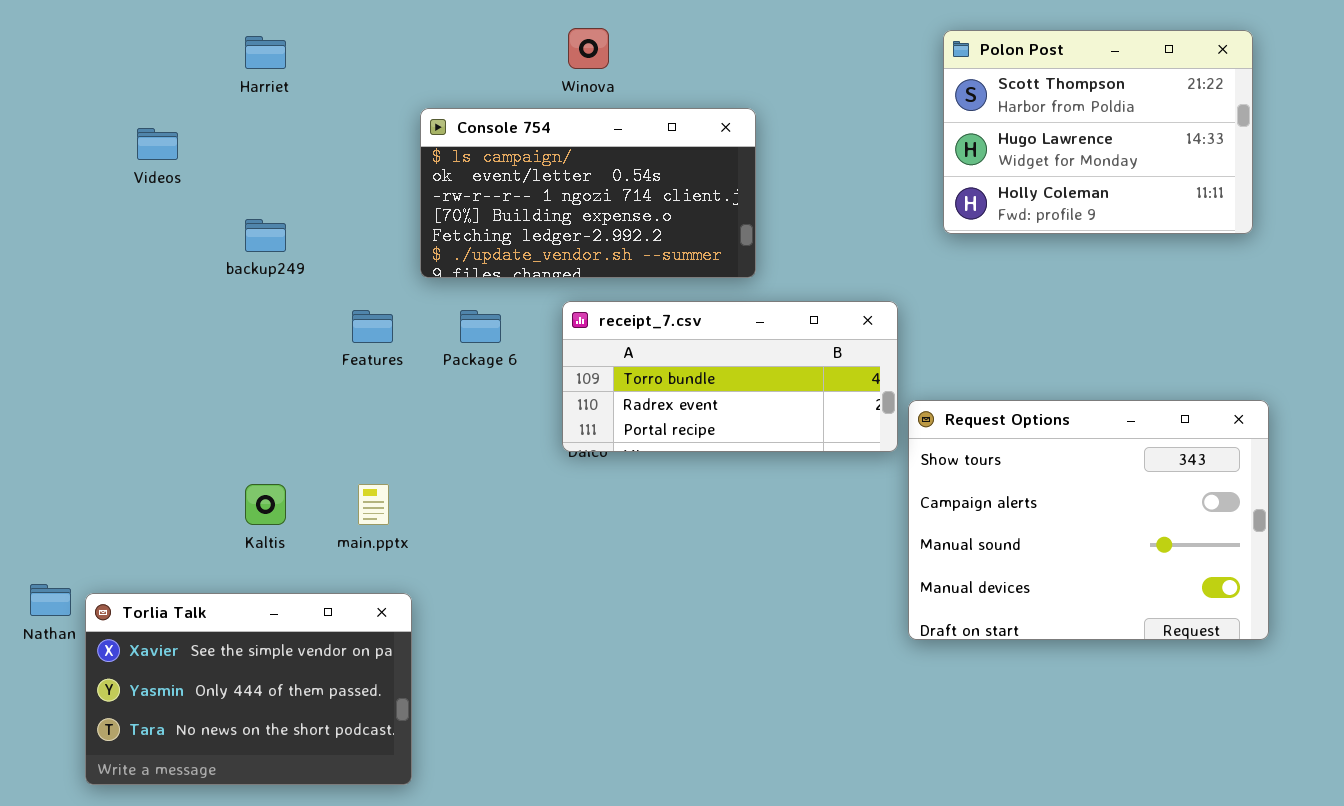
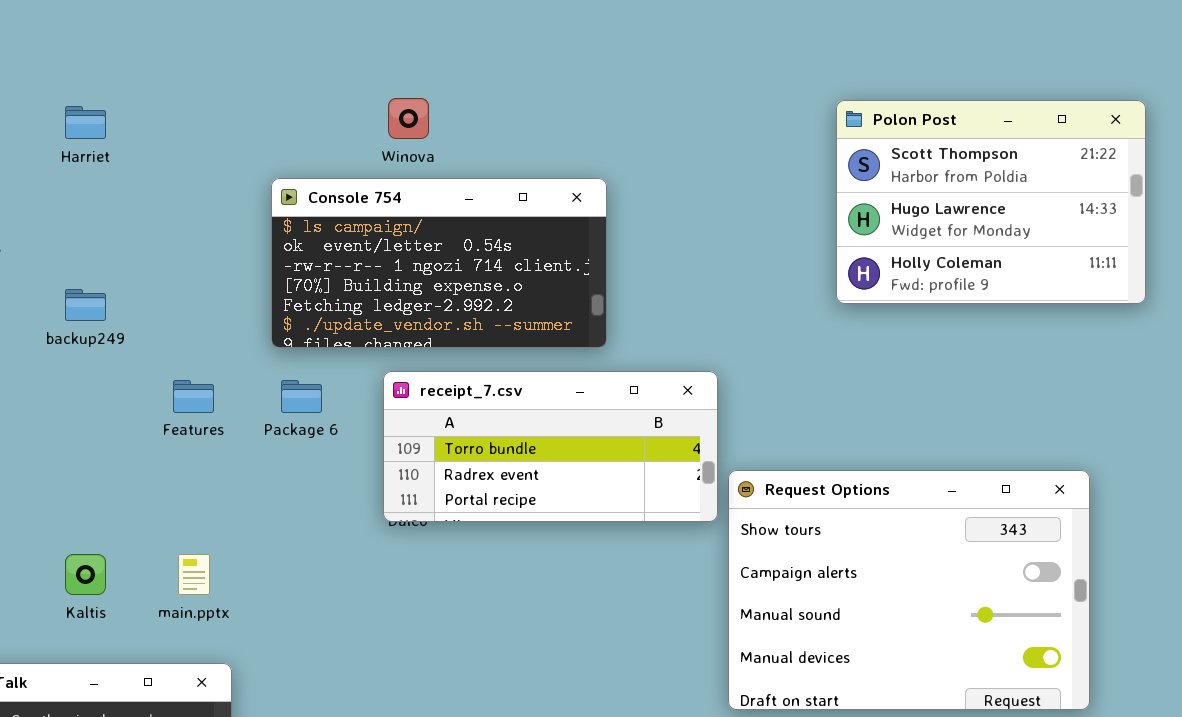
Polon Post: [943,30,1253,234] -> [836,100,1146,304], moved
Console 754: [420,108,756,278] -> [271,178,607,348], moved

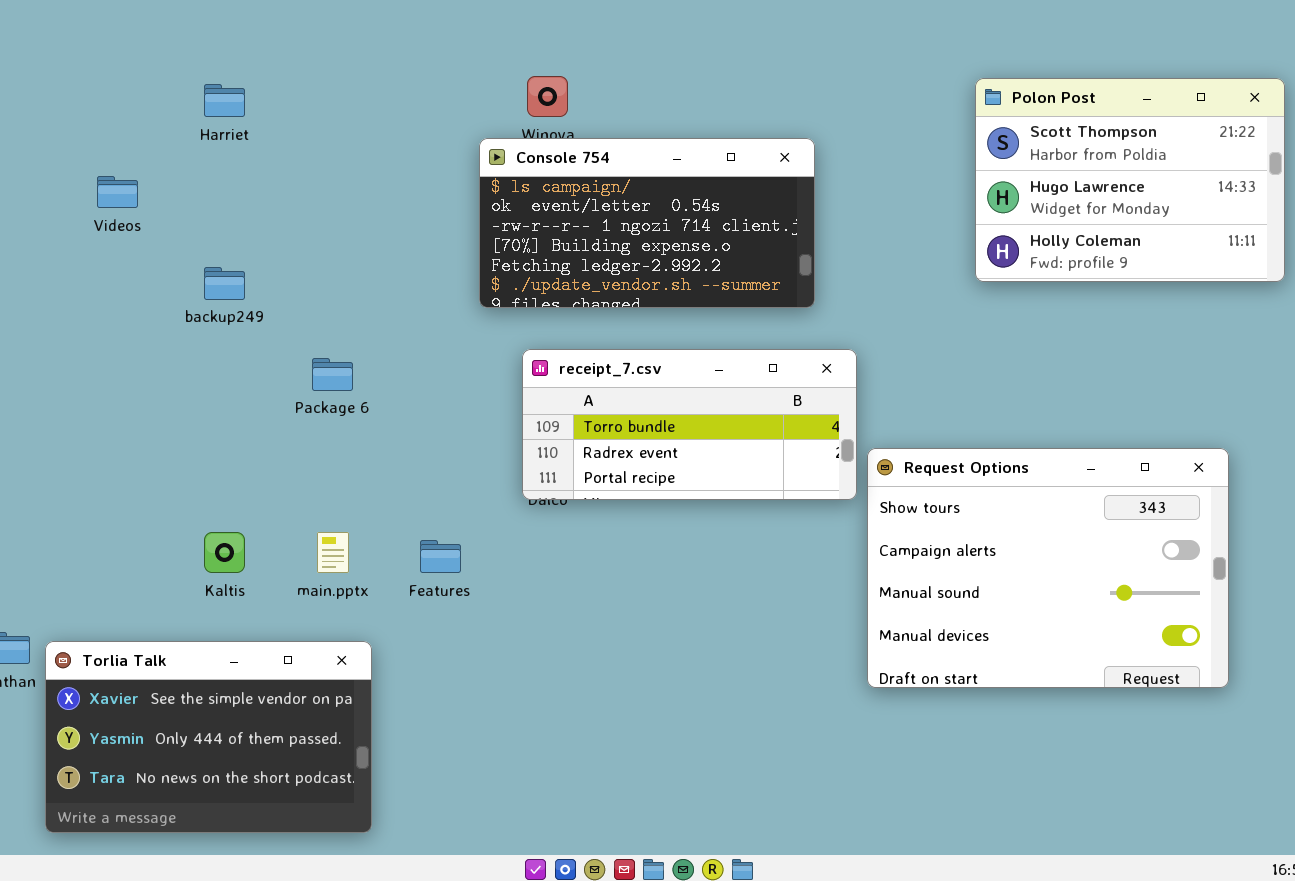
Console 754: [271,178,607,348] -> [479,138,815,308], moved
Features: [173,380,214,413] -> [420,540,461,573], moved
Package 6: [281,380,322,413] -> [312,358,353,391], moved

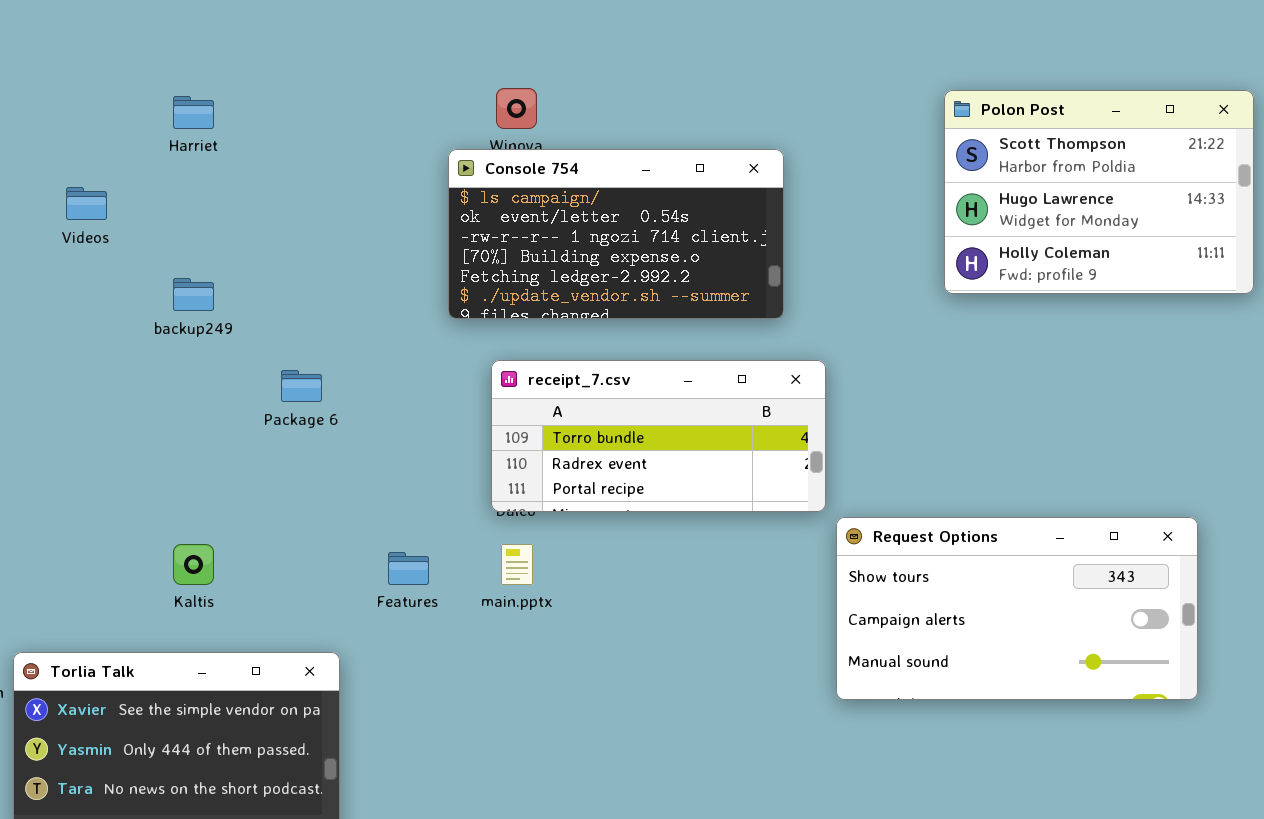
Request Options: [867,448,1229,688] -> [836,517,1198,700], resized
main.pptx: [317,532,349,573] -> [501,544,533,585], moved

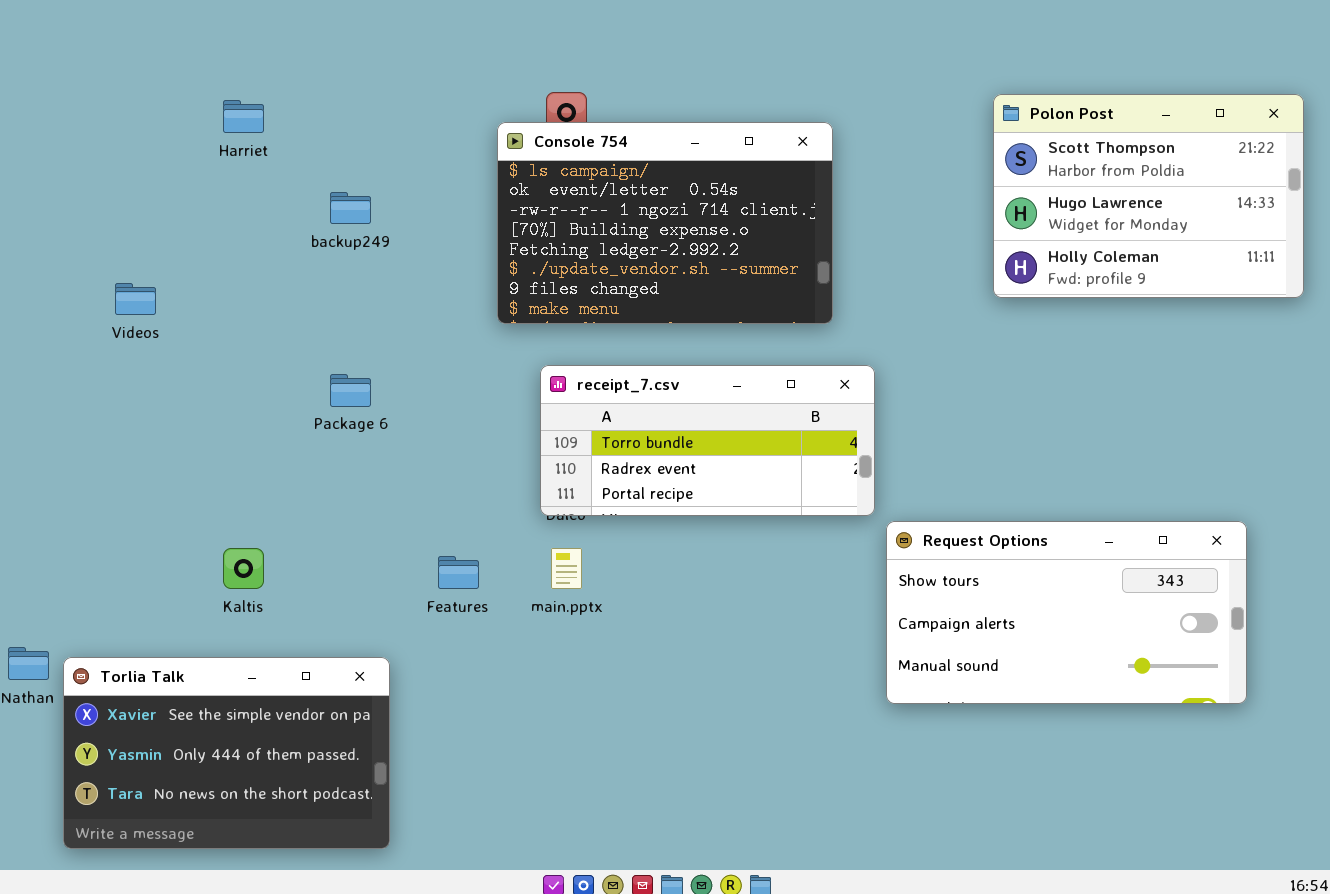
Console 754: [448,149,784,319] -> [497,122,833,324], resized
Videos: [66,187,107,220] -> [115,283,156,315], moved
backup249: [173,278,214,311] -> [330,192,371,224], moved

